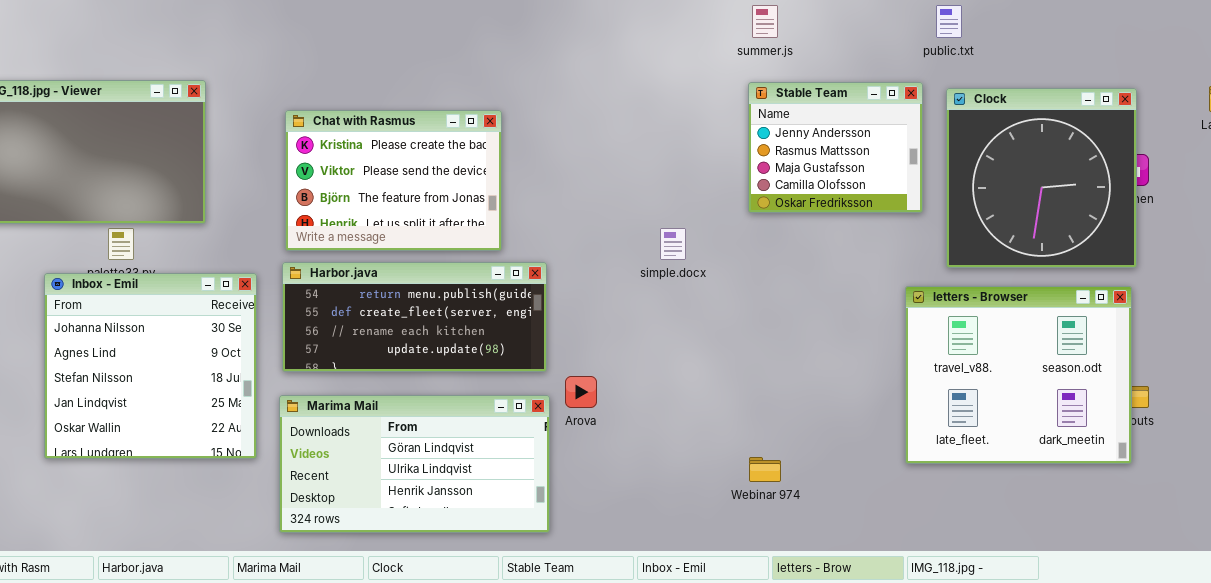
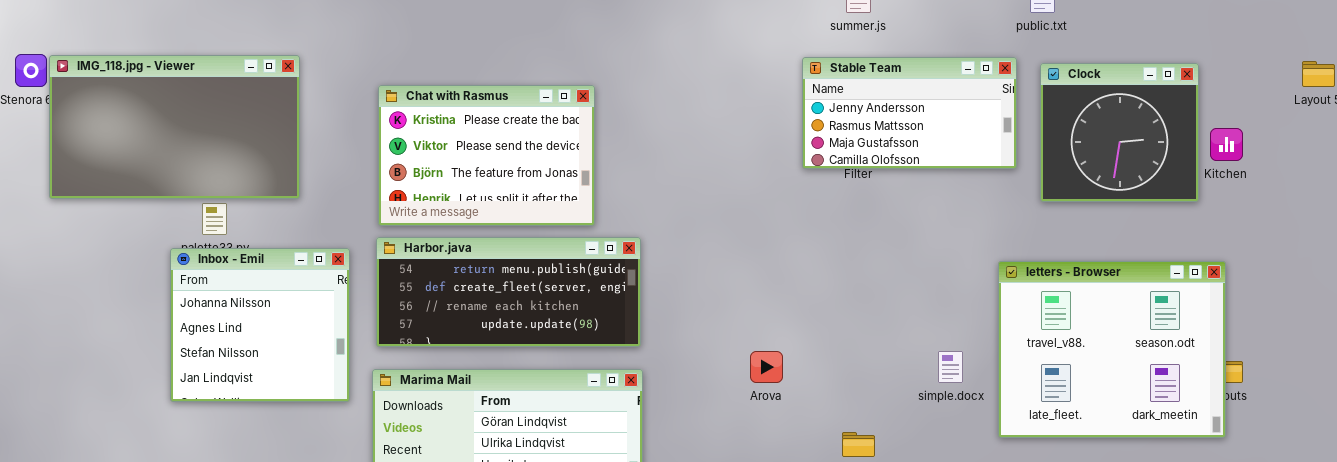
Stable Team: [748,82,923,213] -> [802,57,1017,169], resized
Clock: [946,88,1137,268] -> [1040,63,1199,202], resized
simple.docx: [660,228,686,260] -> [938,351,963,383], moved
Inbox - Emil: [44,273,257,459] -> [170,248,350,402], resized
Arova: [565,376,597,408] -> [750,351,783,383], moved

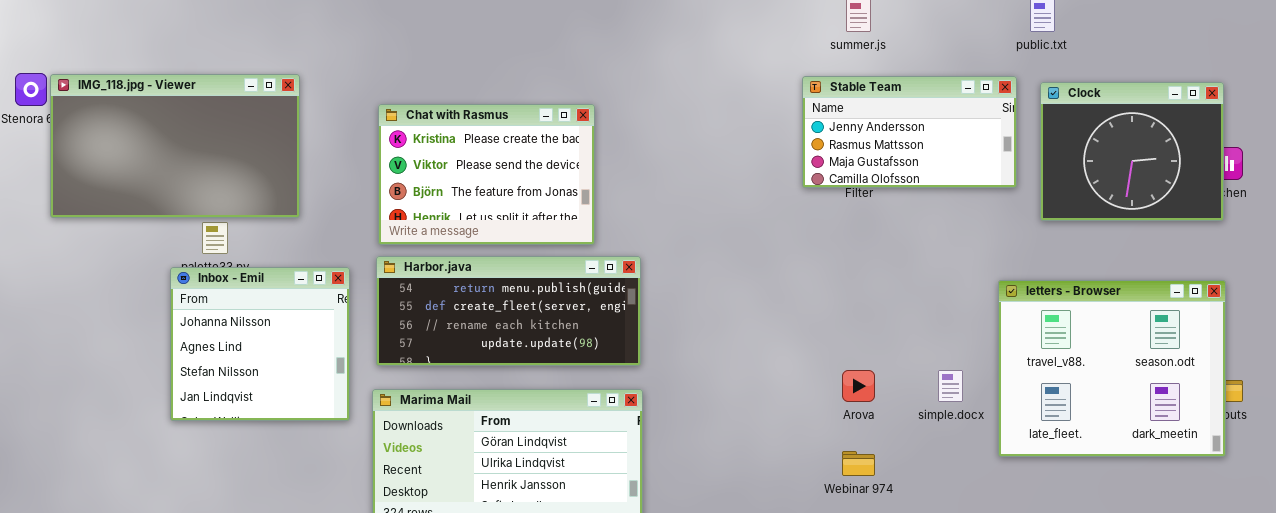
Clock: [1040,63,1199,202] -> [1040,82,1224,221], resized
Arova: [750,351,783,383] -> [842,370,875,402], moved

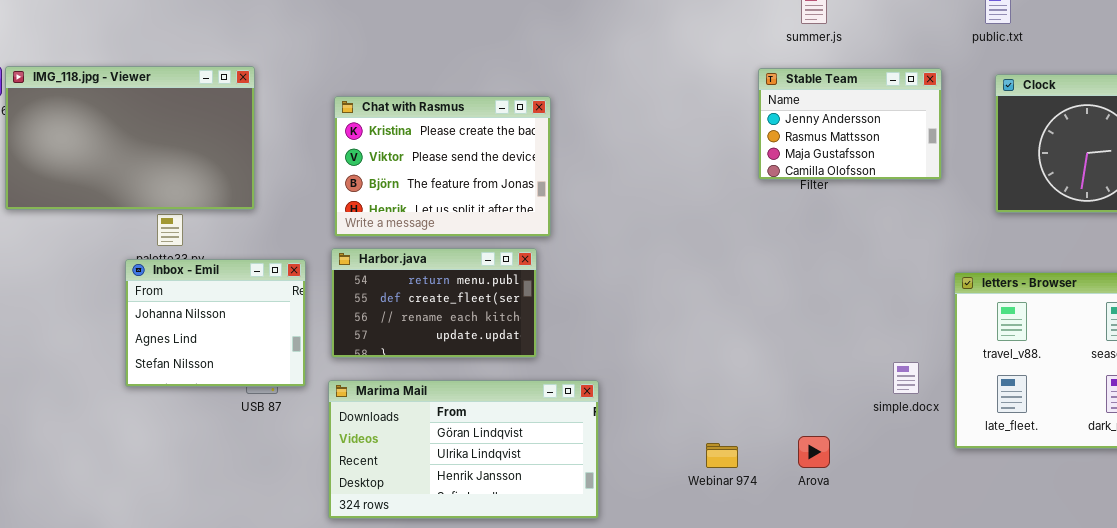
Stable Team: [802,76,1017,188] -> [758,68,942,180], resized
Harbor.java: [376,256,641,366] -> [331,248,537,358], resized
Inbox - Emil: [170,267,350,421] -> [125,259,306,387], resized
Arova: [842,370,875,402] -> [798,436,830,468], moved
Webinar 974: [842,451,875,476] -> [706,443,738,468], moved

